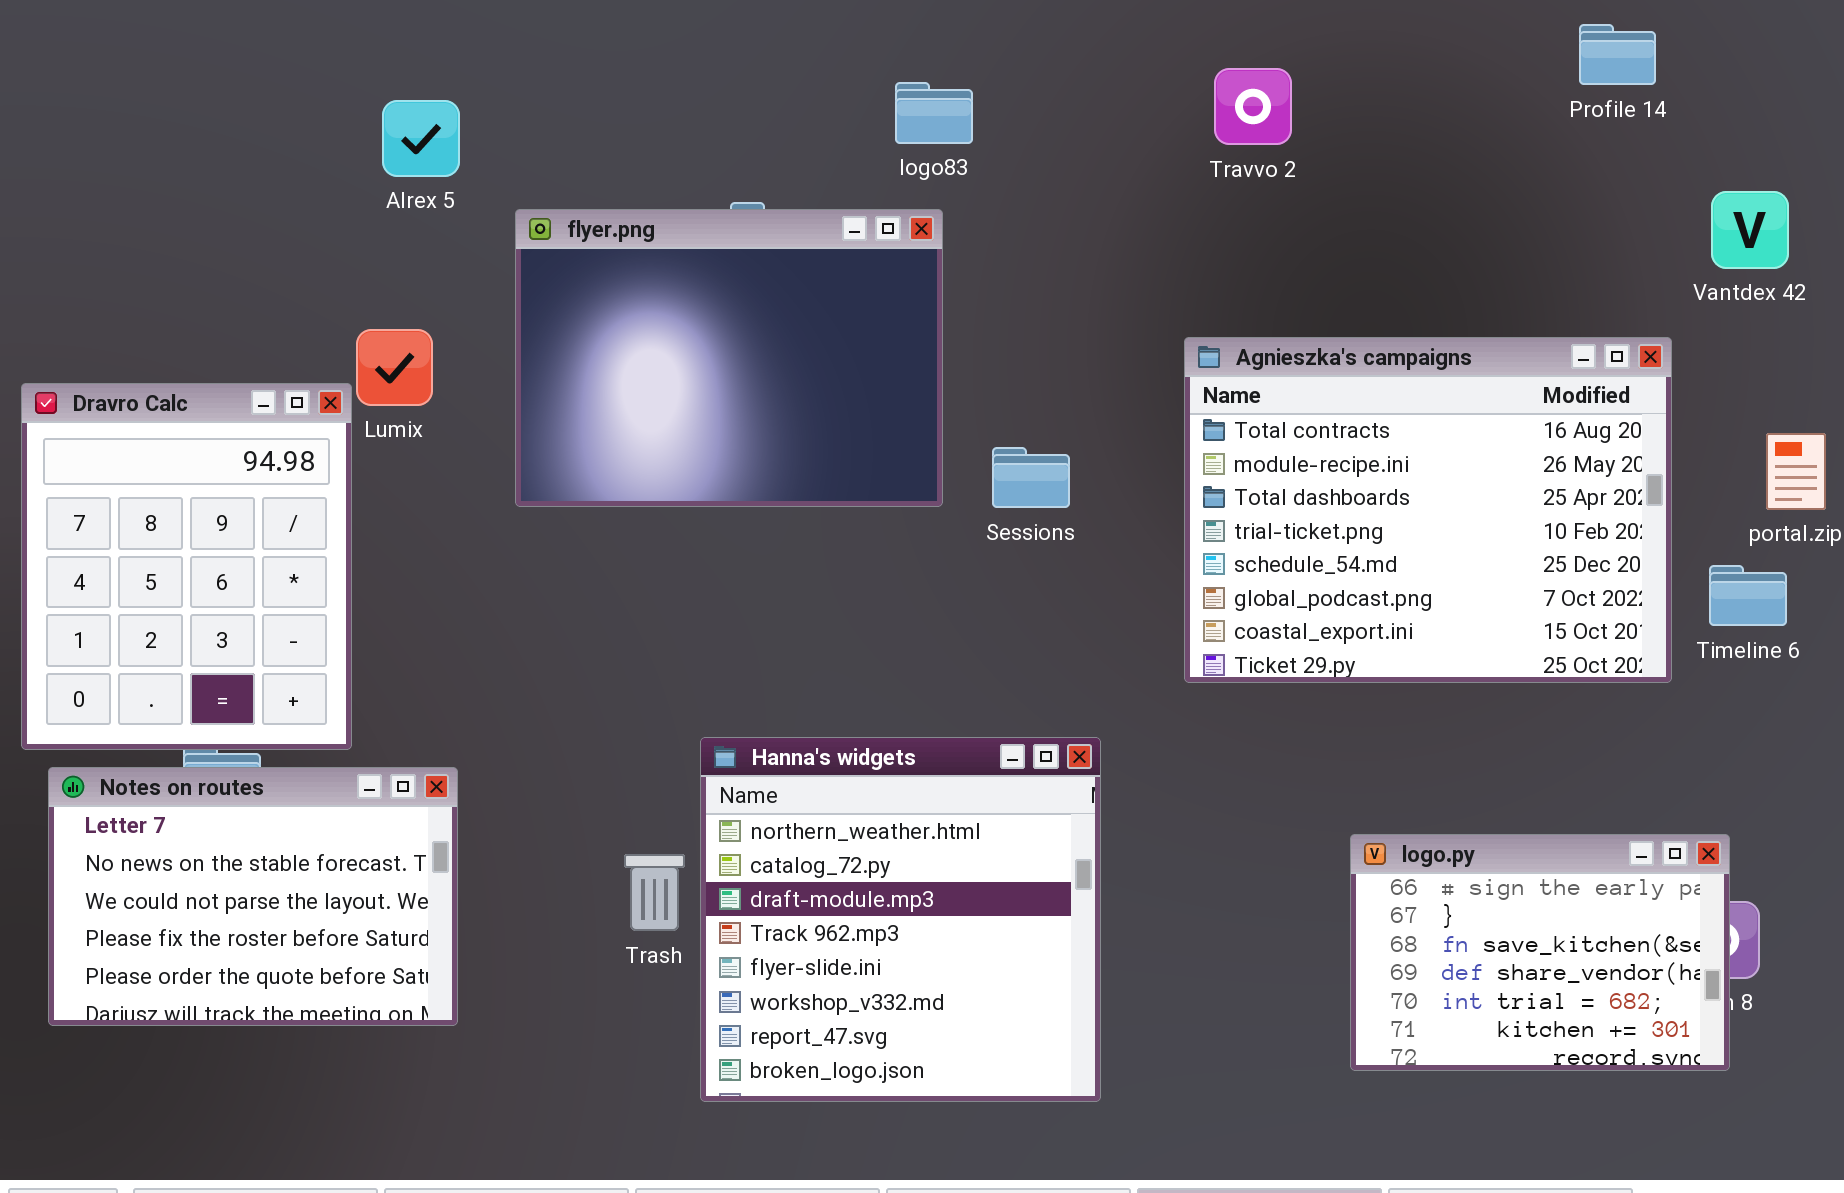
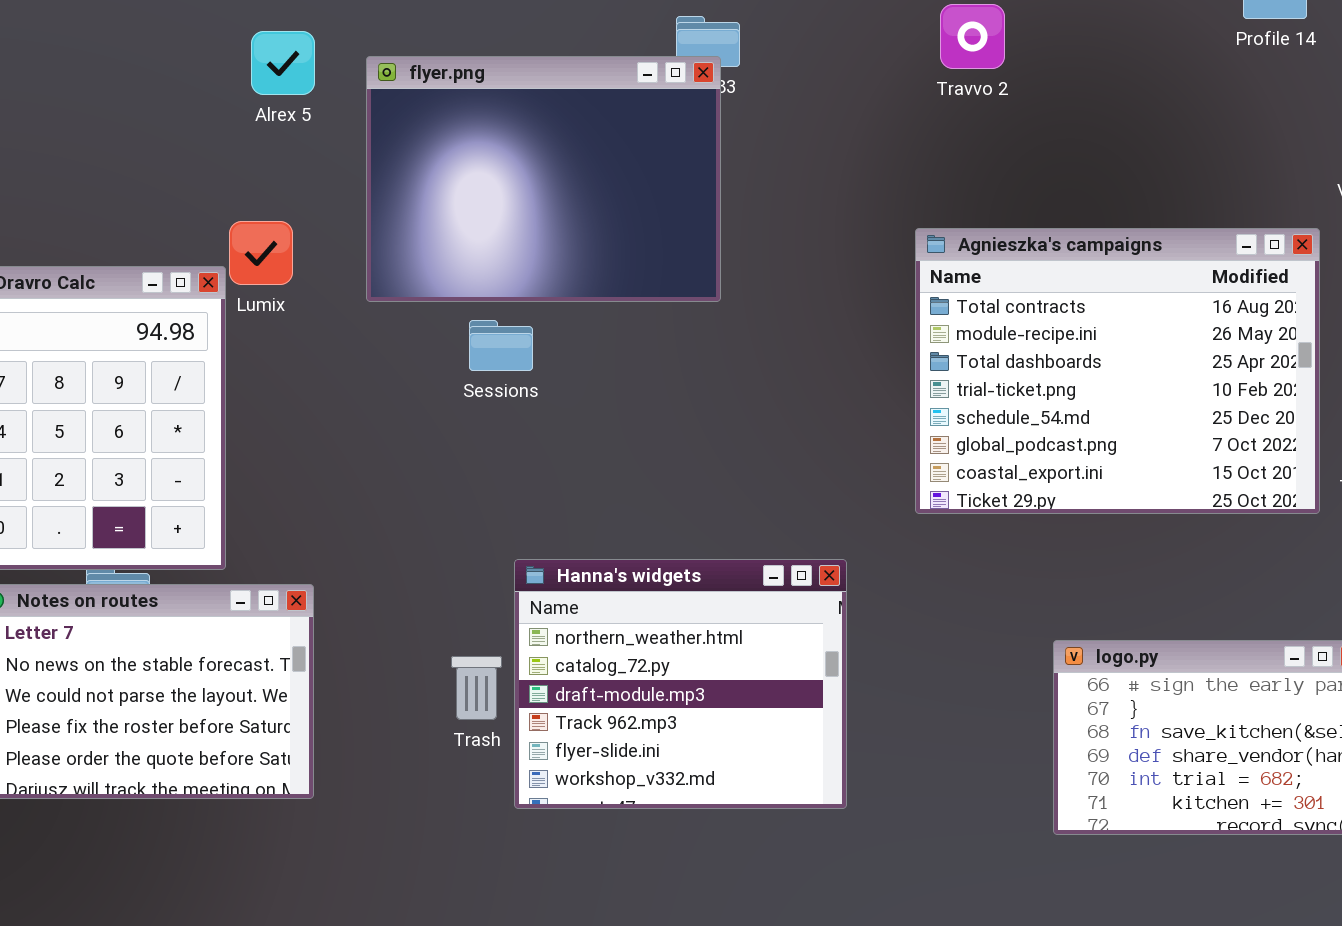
flyer.png: [515,209,943,507] -> [366,56,721,302], moved
Sessions: [992,447,1070,508] -> [469,320,533,371], moved
Hanna's widgets: [700,737,1101,1102] -> [514,559,847,809], resized

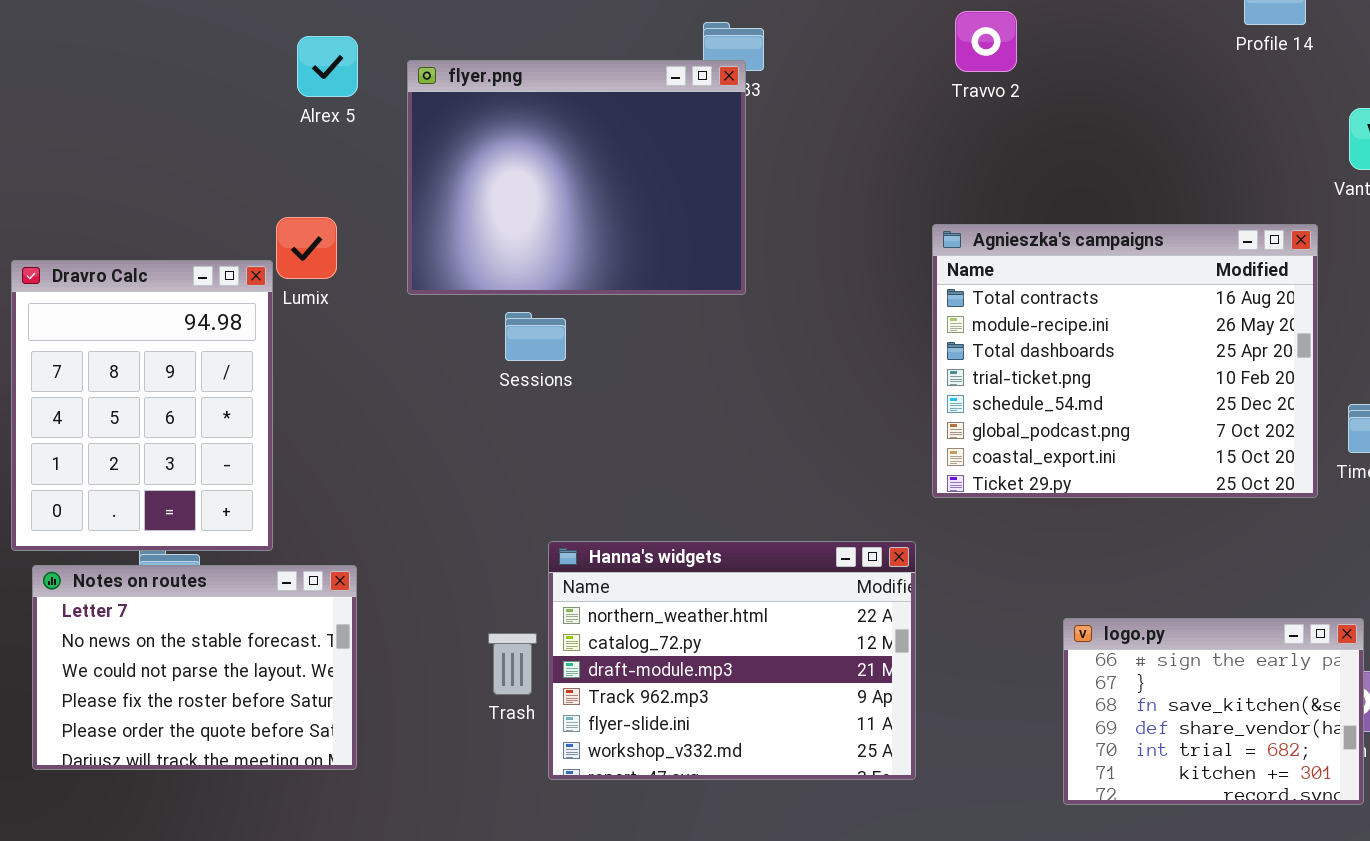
Hanna's widgets: [514,559,847,809] -> [548,541,916,780], resized

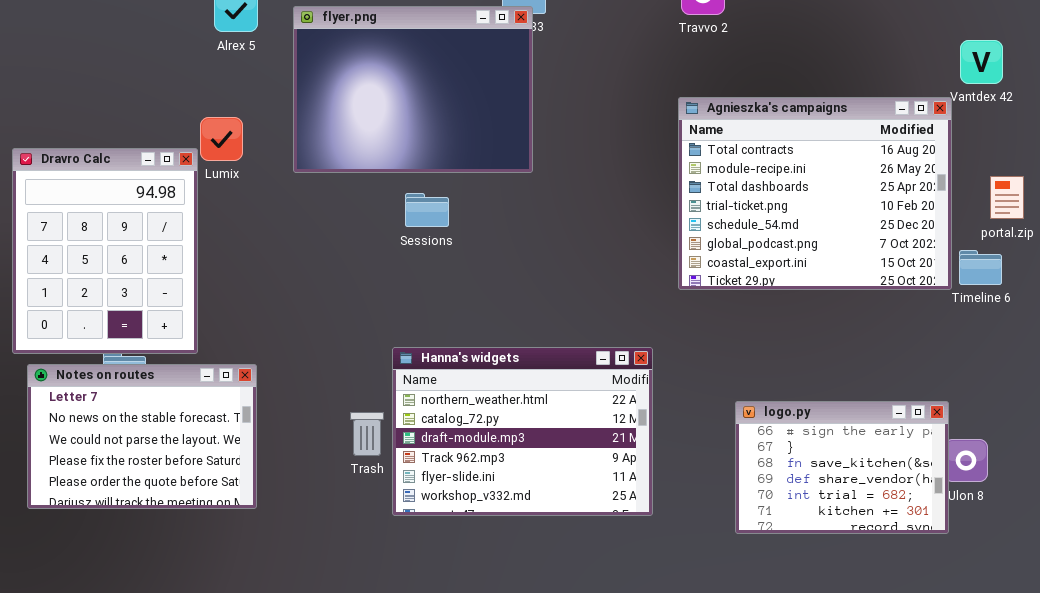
Agnieszka's campaigns: [932,224,1318,498] -> [678,97,952,290], moved
Sessions: [505,312,566,361] -> [405,193,449,227], moved
logo.py: [1063,618,1364,805] -> [735,401,949,534], moved

